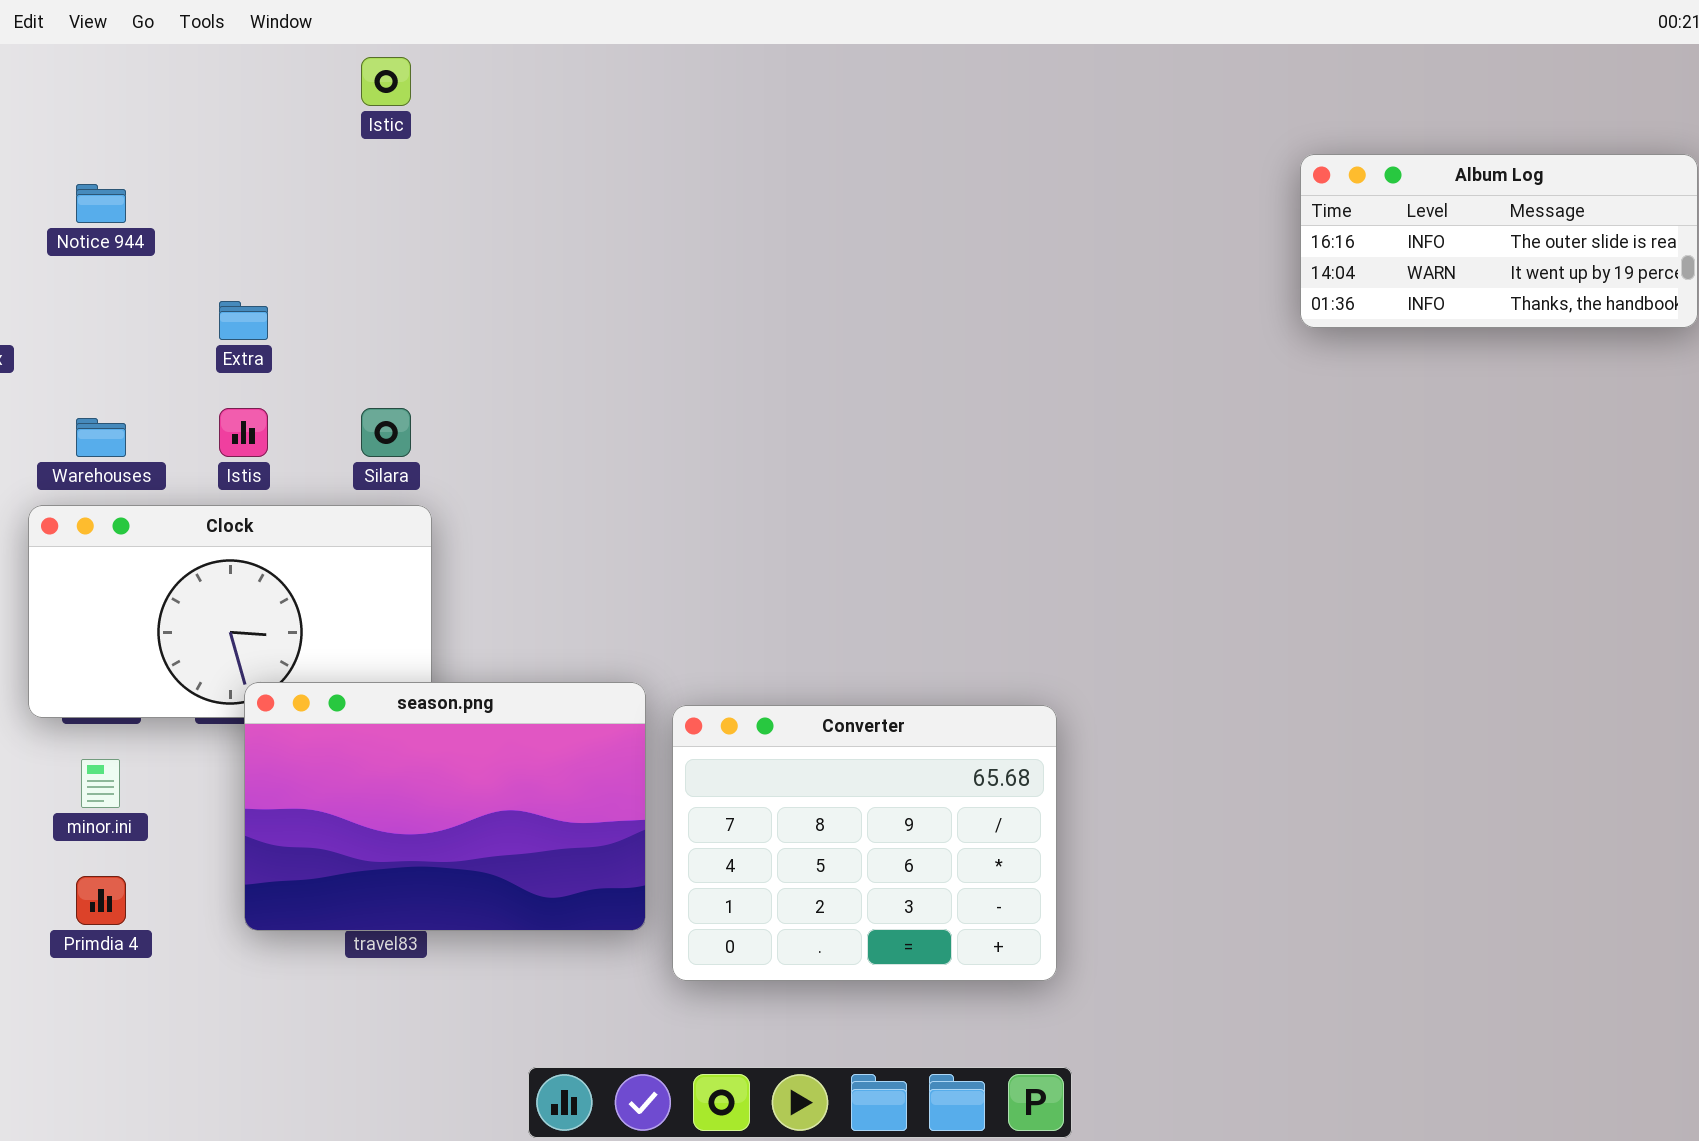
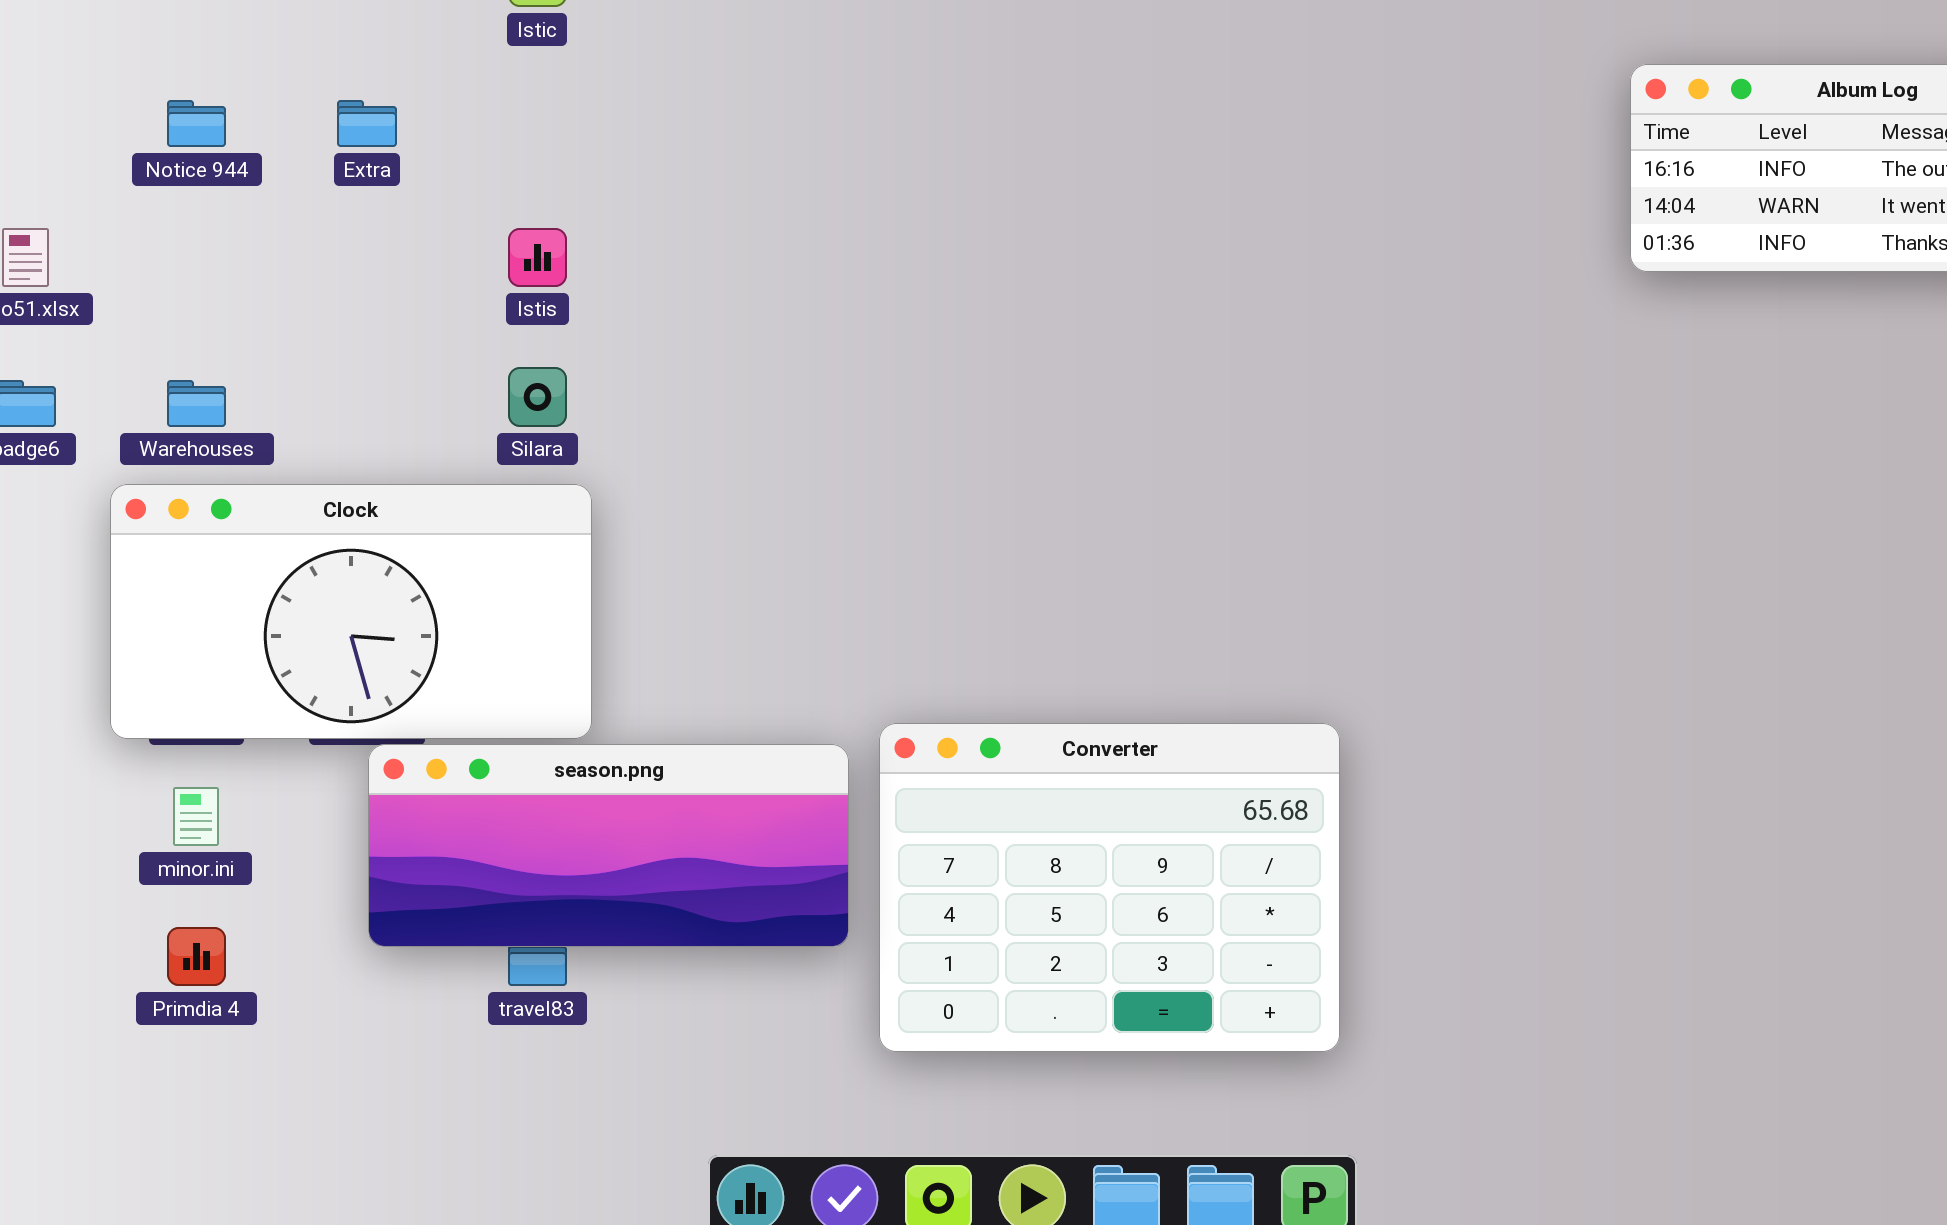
Extra: [219,301,268,340] -> [337,100,397,147], moved
Istis: [219,408,268,457] -> [508,228,567,287], moved
season.png: [244,682,646,931] -> [368,744,849,947], moved, resized

